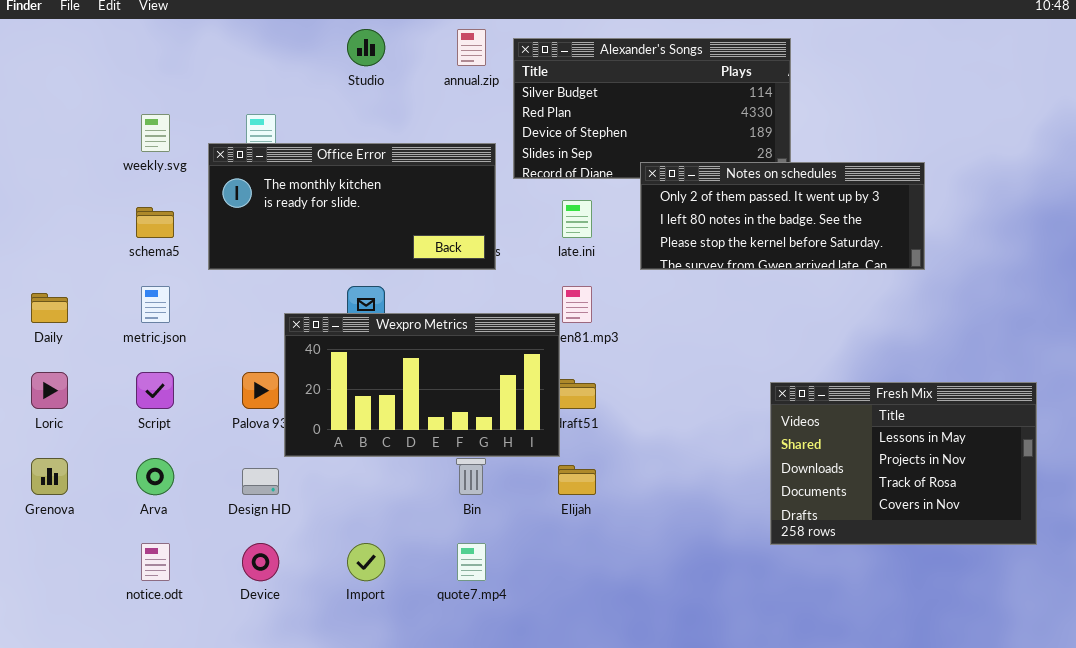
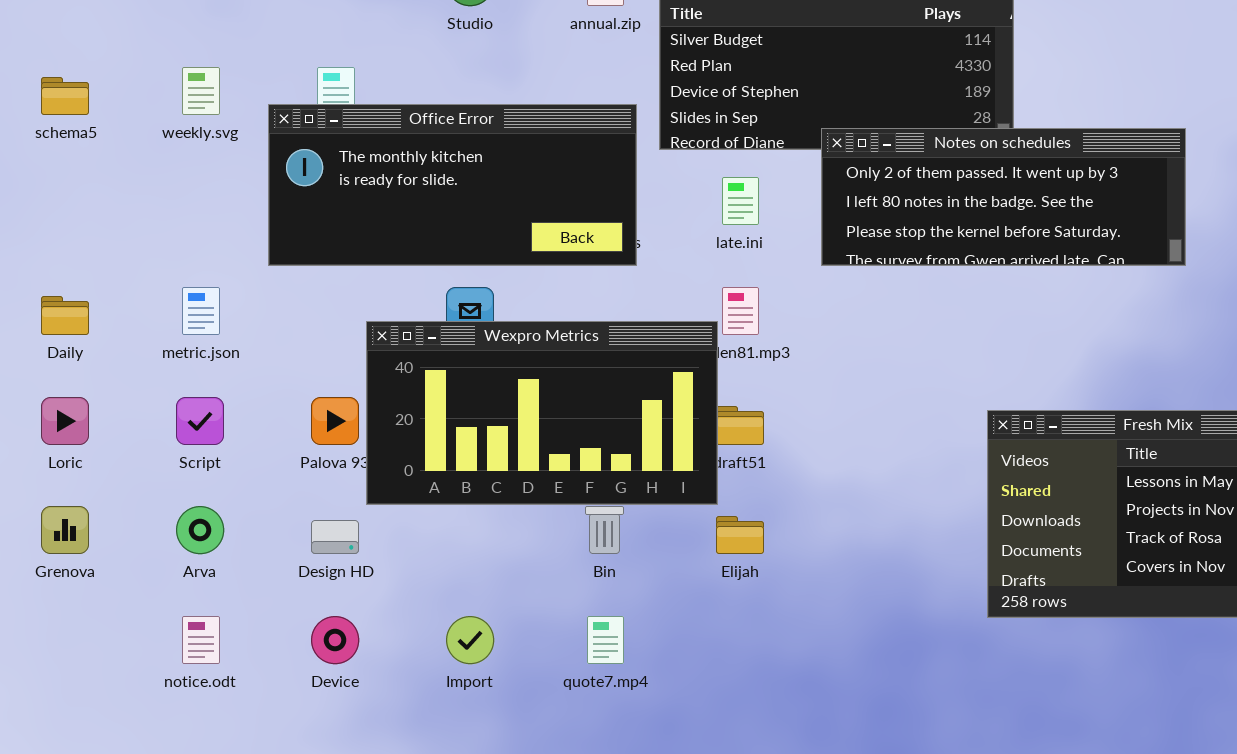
schema5: [136,207,174,238] -> [41,77,89,115], moved

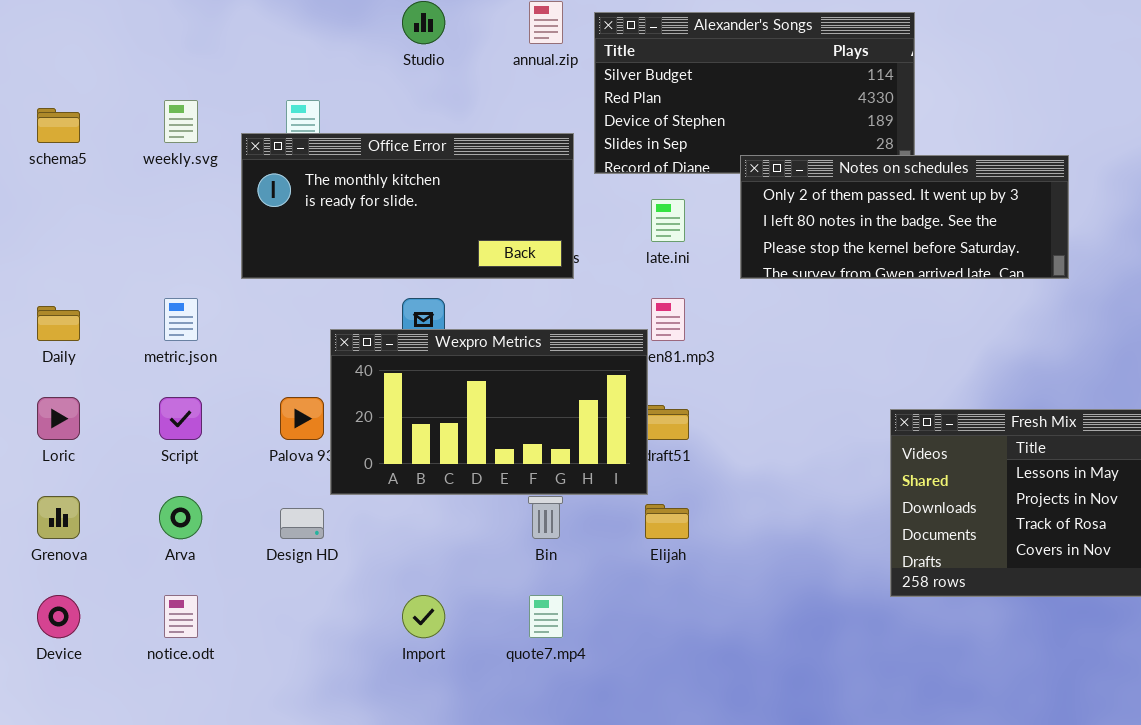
Device: [311,616,359,664] -> [37,595,80,638], moved

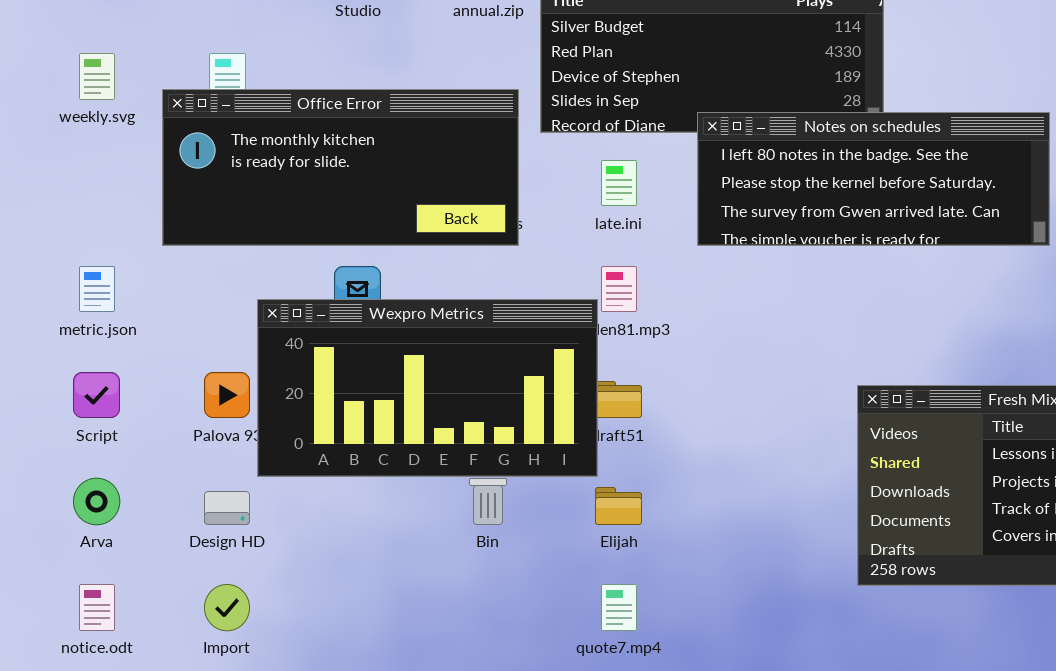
Notes on schedules: [740,155,1069,279] -> [697,112,1050,246], scrolled down 1 row
Import: [402,595,445,638] -> [204,584,250,631], moved
quote7.mp4: [529,595,563,638] -> [601,584,637,631], moved

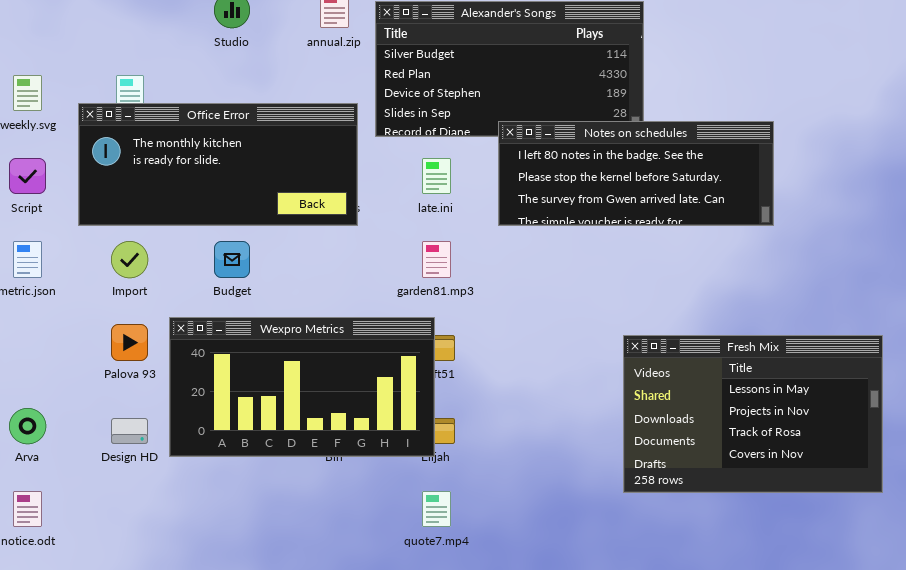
Wexpro Metrics: [257,299,598,477] -> [169,317,435,457], moved
Script: [73,372,120,418] -> [9,158,46,194], moved
Import: [204,584,250,631] -> [111,241,148,278], moved

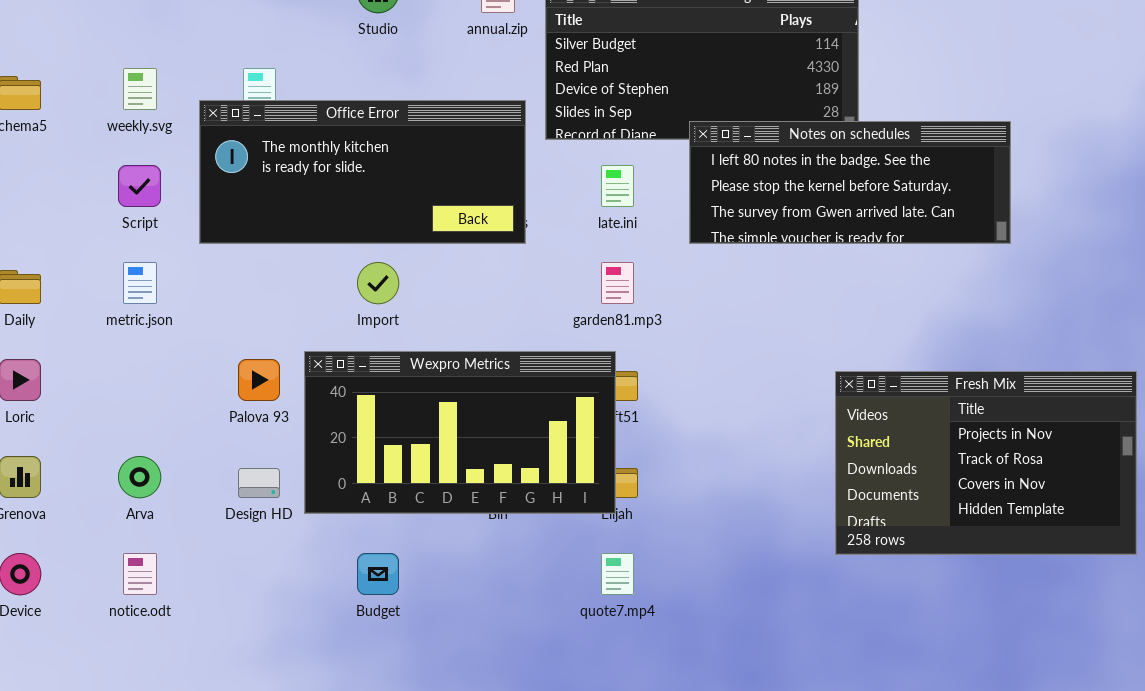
Import: [111,241,148,278] -> [357,262,399,304], moved
Budget: [214,241,250,278] -> [357,553,399,595], moved
Fresh Mix: [623,335,883,493] -> [835,371,1137,555], scrolled down 1 row

